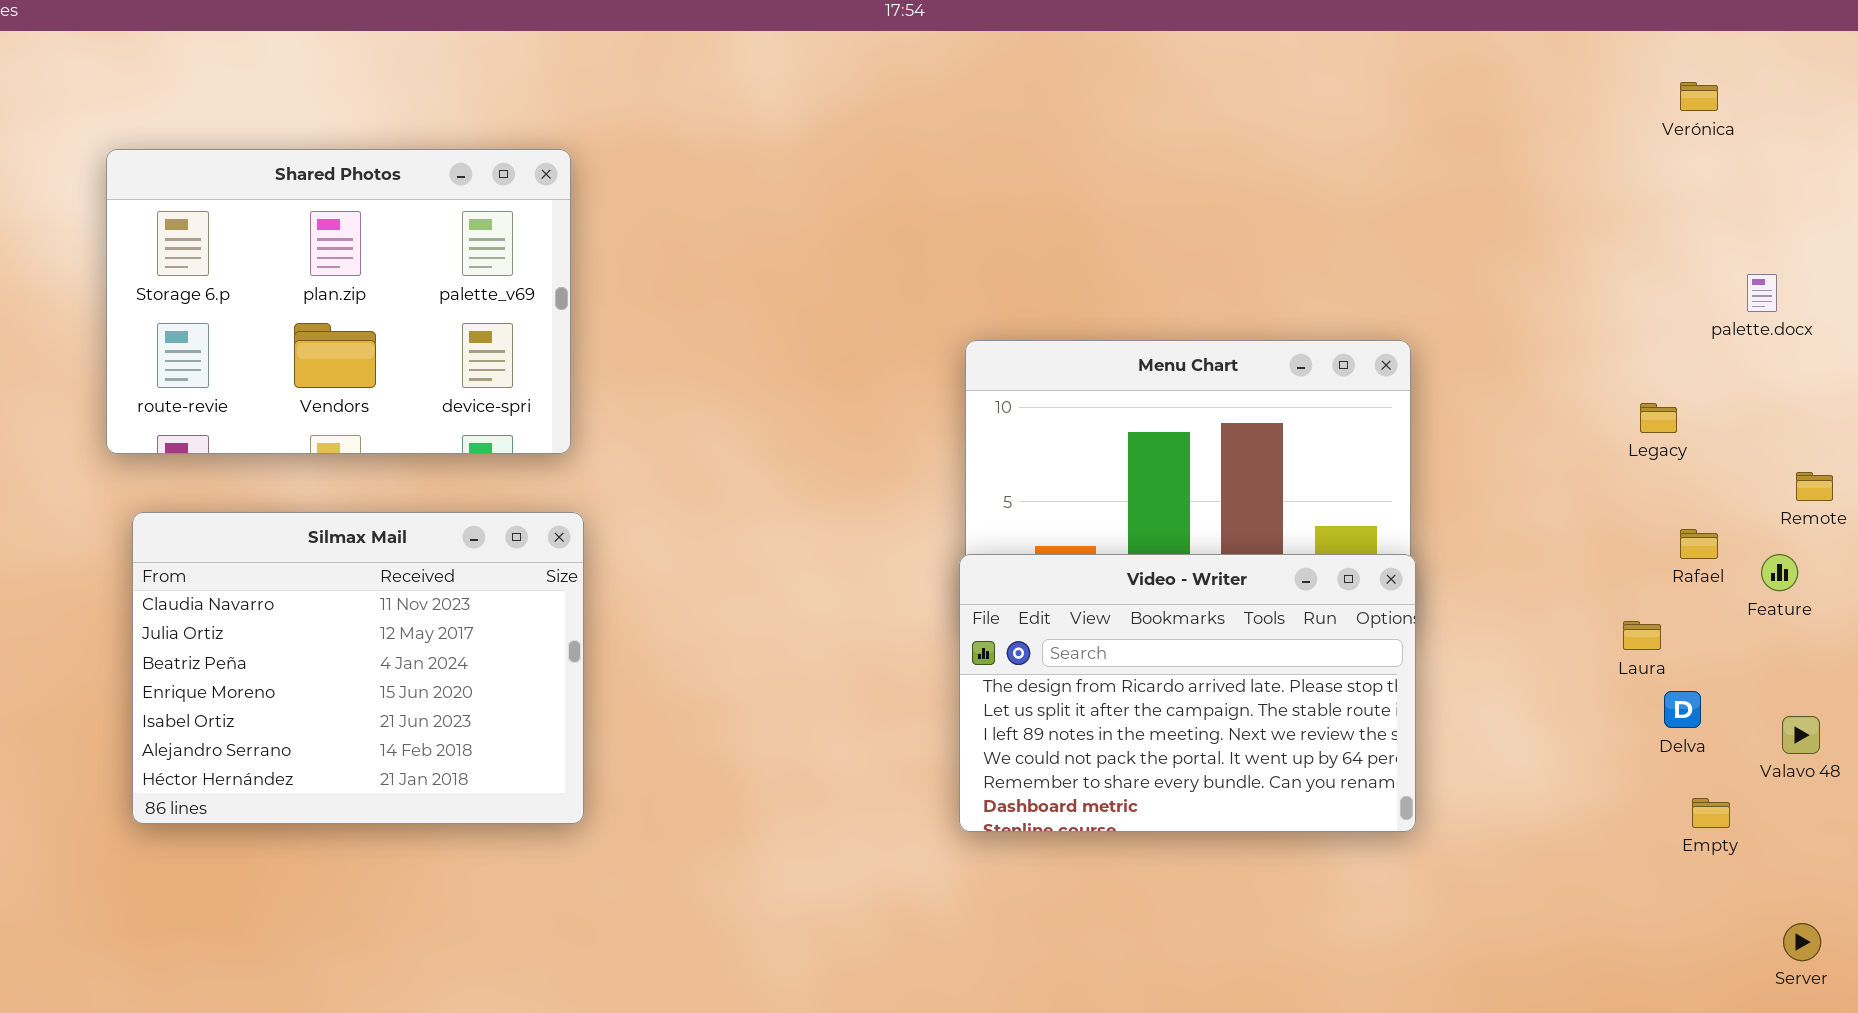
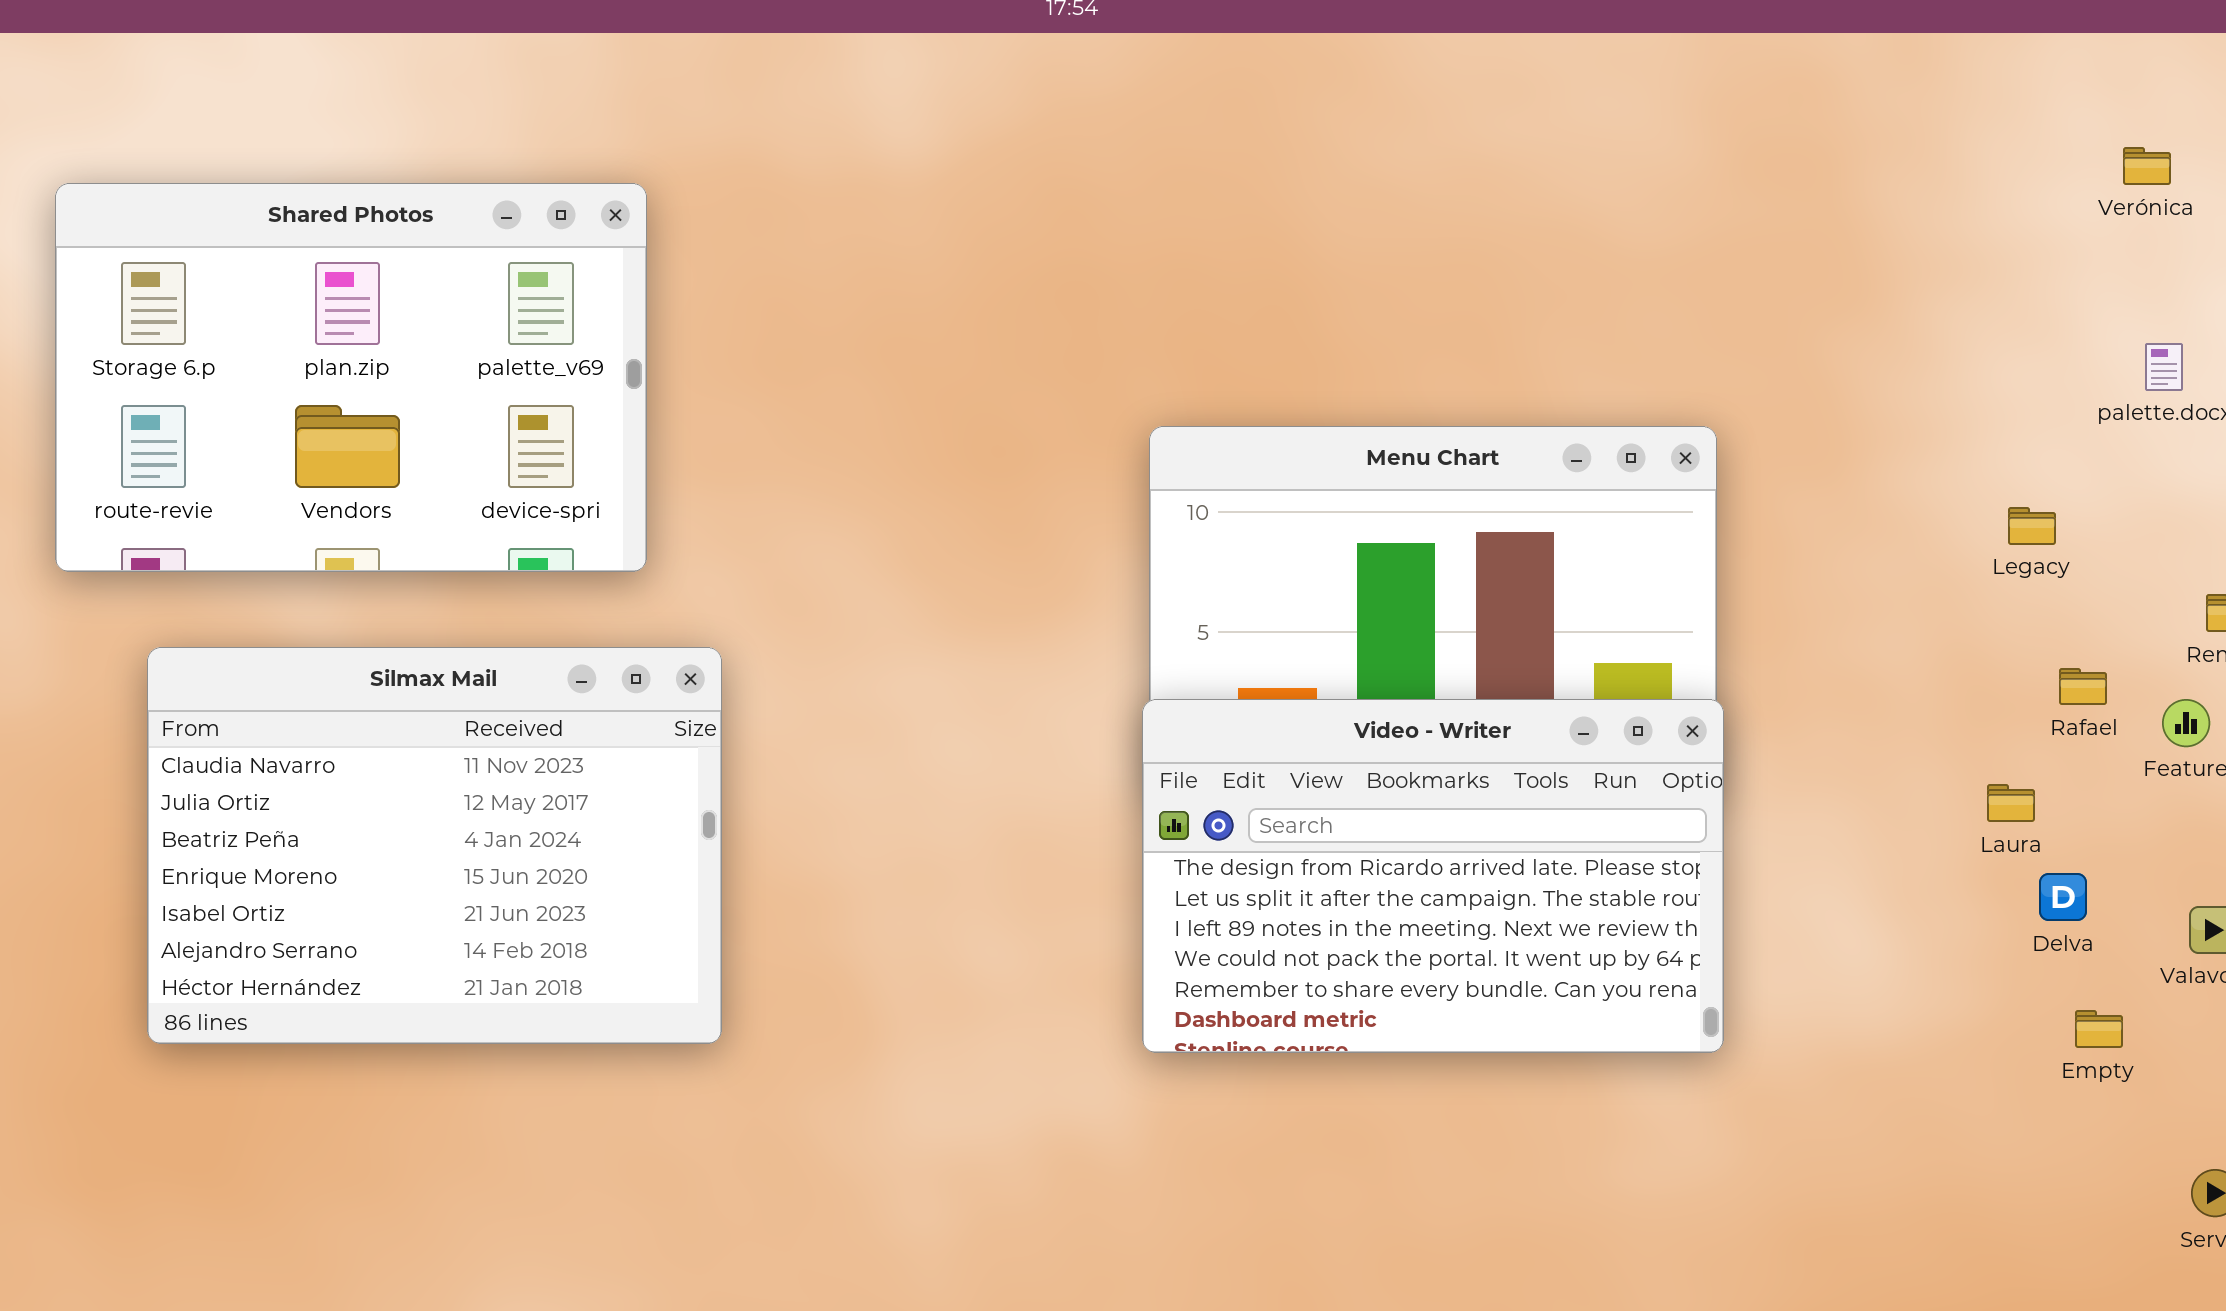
Verónica: [1680,82,1718,111] -> [2123,147,2171,185], moved
Silmax Mail: [132,512,584,824] -> [147,647,722,1044], moved

